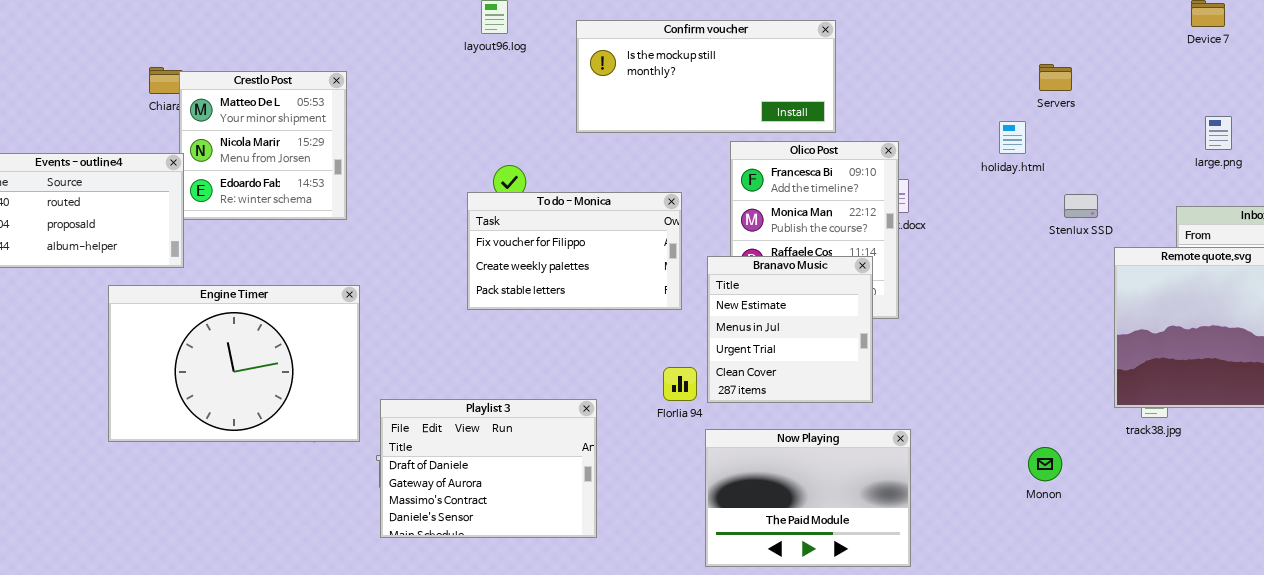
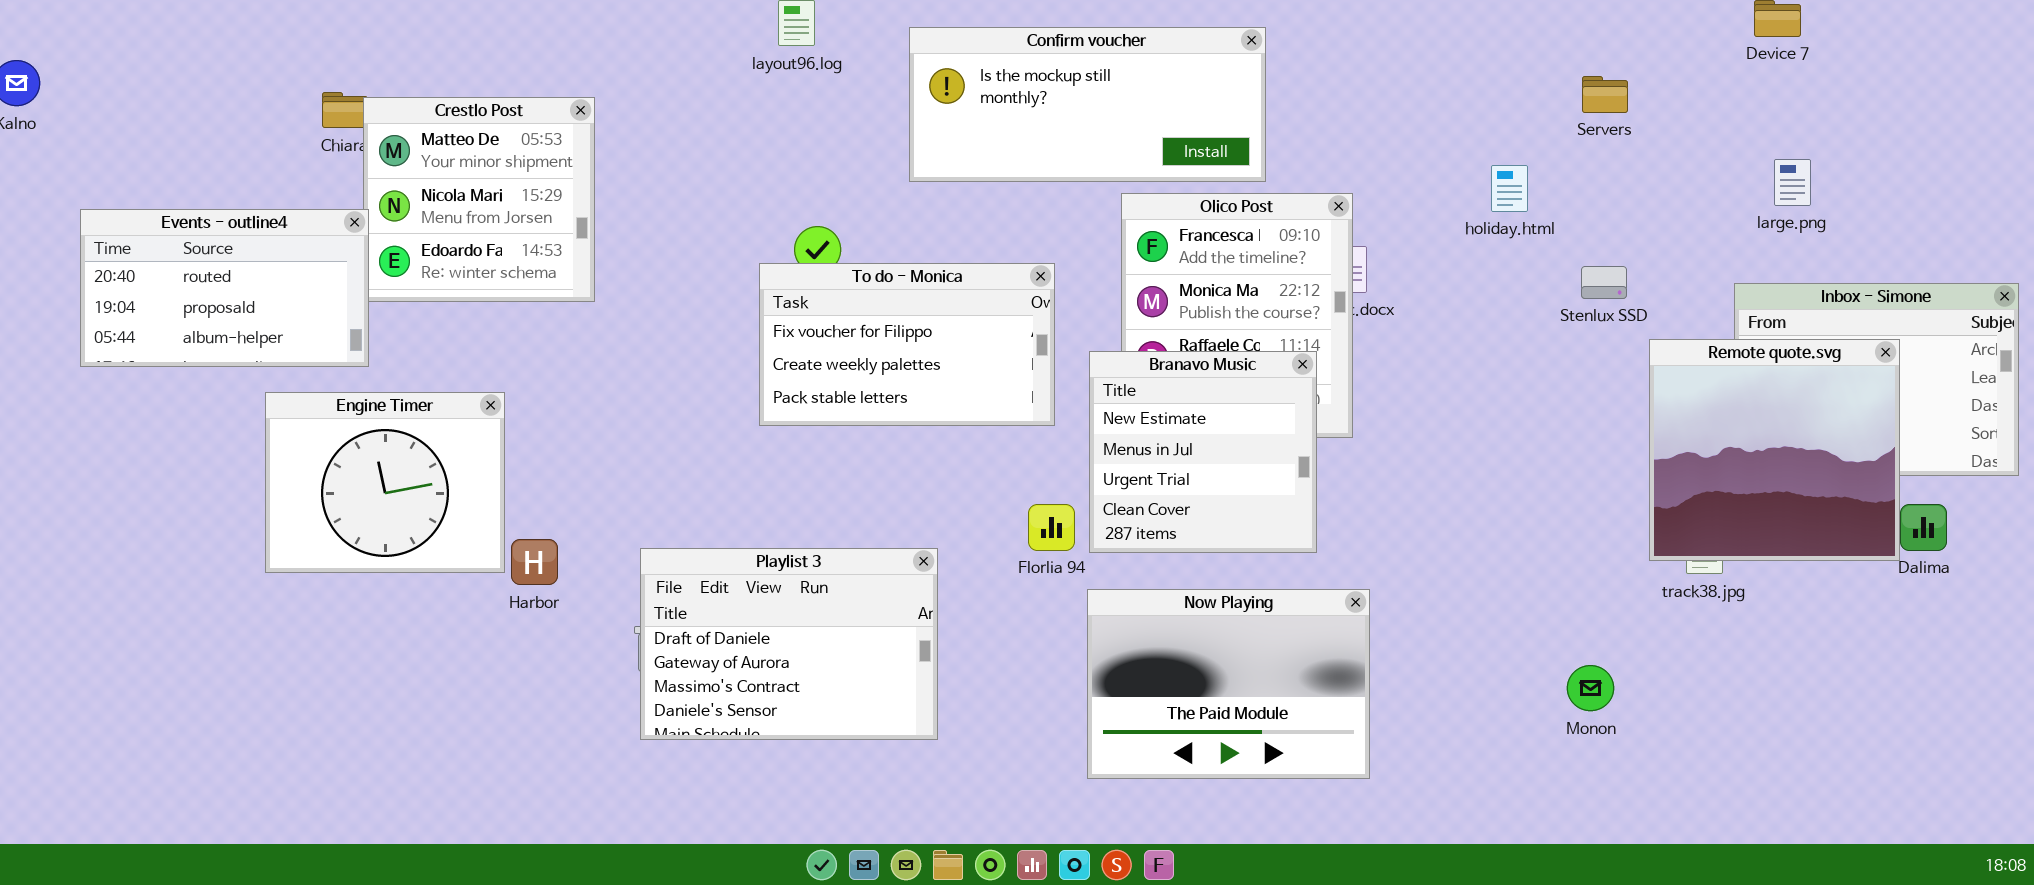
Servers: [1039,64,1072,91] -> [1582,76,1628,113], moved
Engine Timer: [108,285,360,442] -> [265,392,505,573], resized
Monon: [1028,447,1062,481] -> [1567,665,1614,711], moved

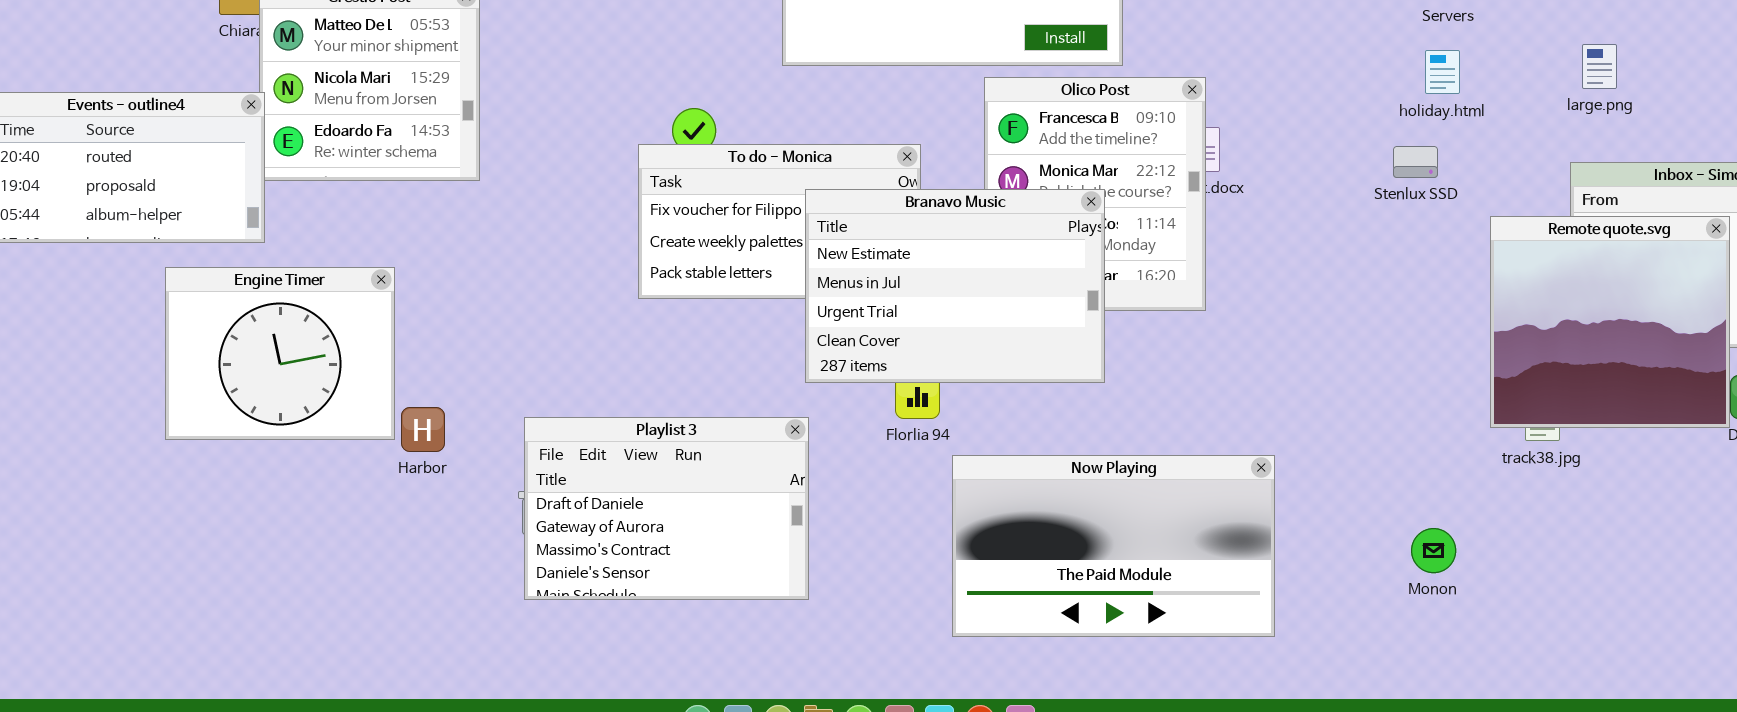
large.png: [1774,159,1811,206] -> [1582,44,1617,89], moved
holiday.html: [1491,165,1528,212] -> [1425,50,1460,94], moved
Stenlux SSD: [1581,266,1627,299] -> [1393,146,1438,178], moved
Branavo Music: [1089,351,1317,553] -> [805,189,1105,383], moved, resized
Now Playing: [1087,589,1370,779] -> [952,455,1275,637], resized

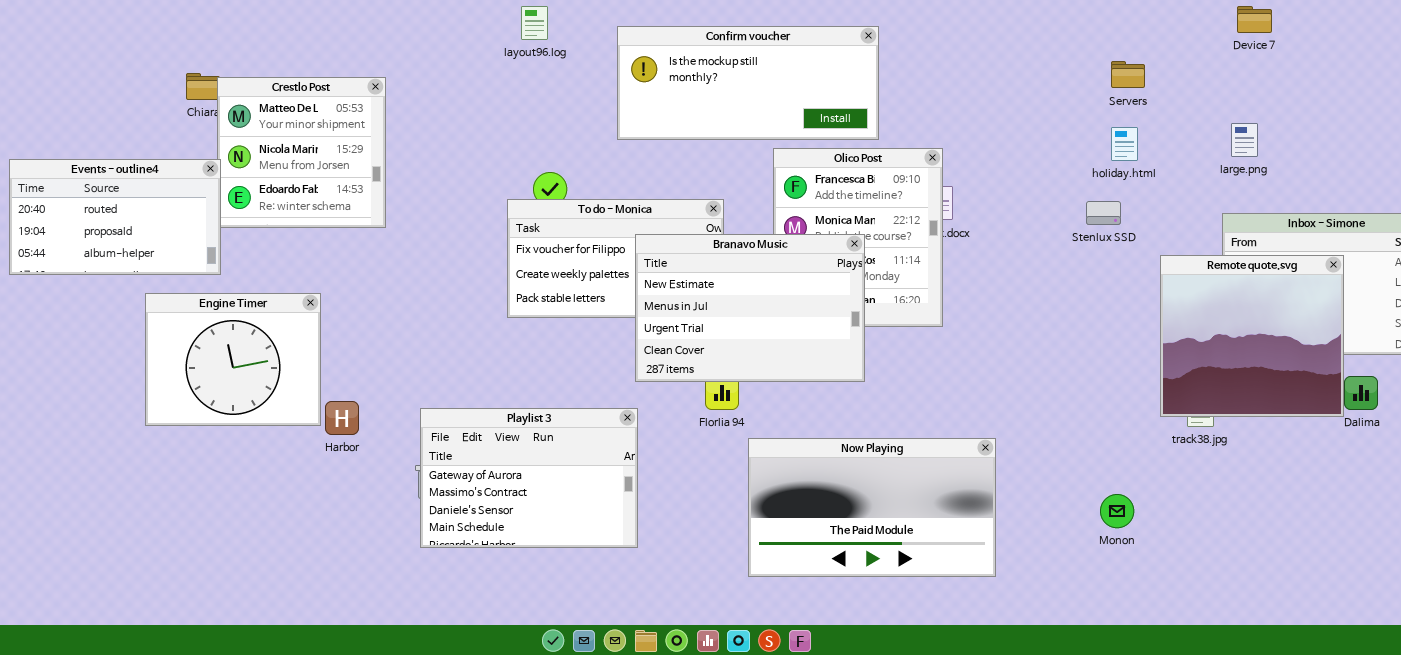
Playlist 3: [524,417,809,600] -> [420,408,638,548], scrolled down 1 row

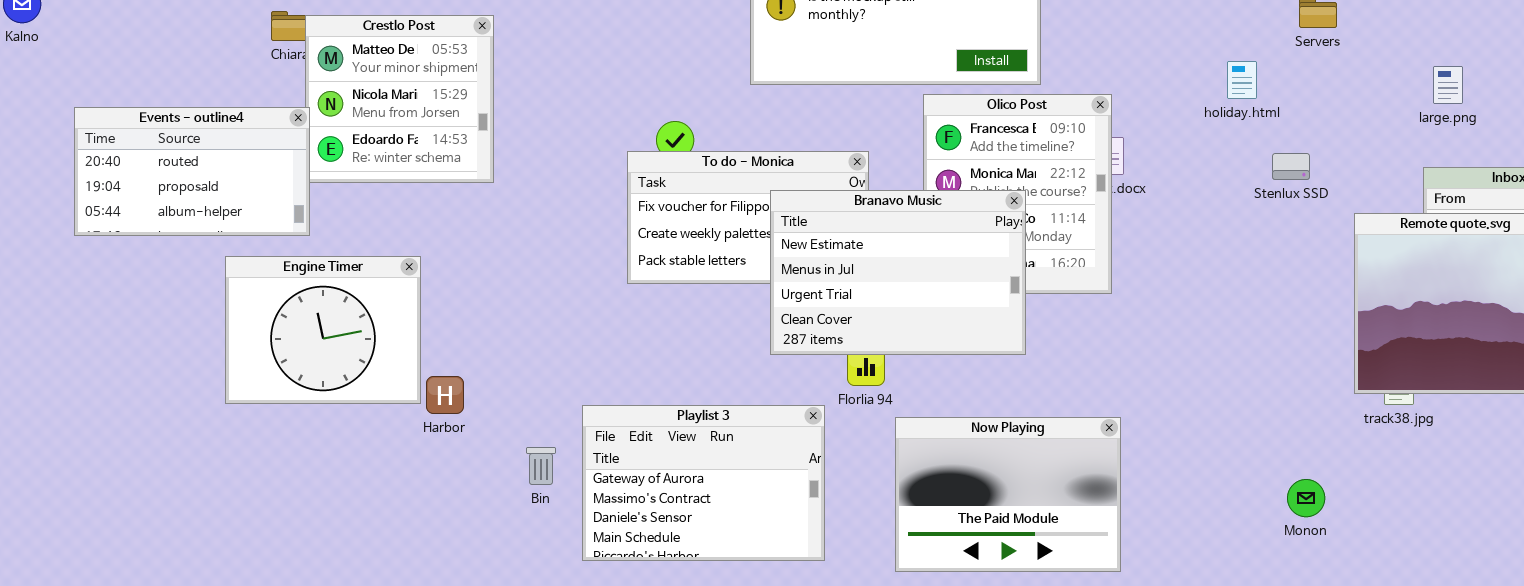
holiday.html: [1111,127,1138,161] -> [1227,61,1257,99], moved
Playlist 3: [420,408,638,548] -> [582,405,825,561], moved
Now Playing: [748,438,996,577] -> [895,417,1121,572], resized

